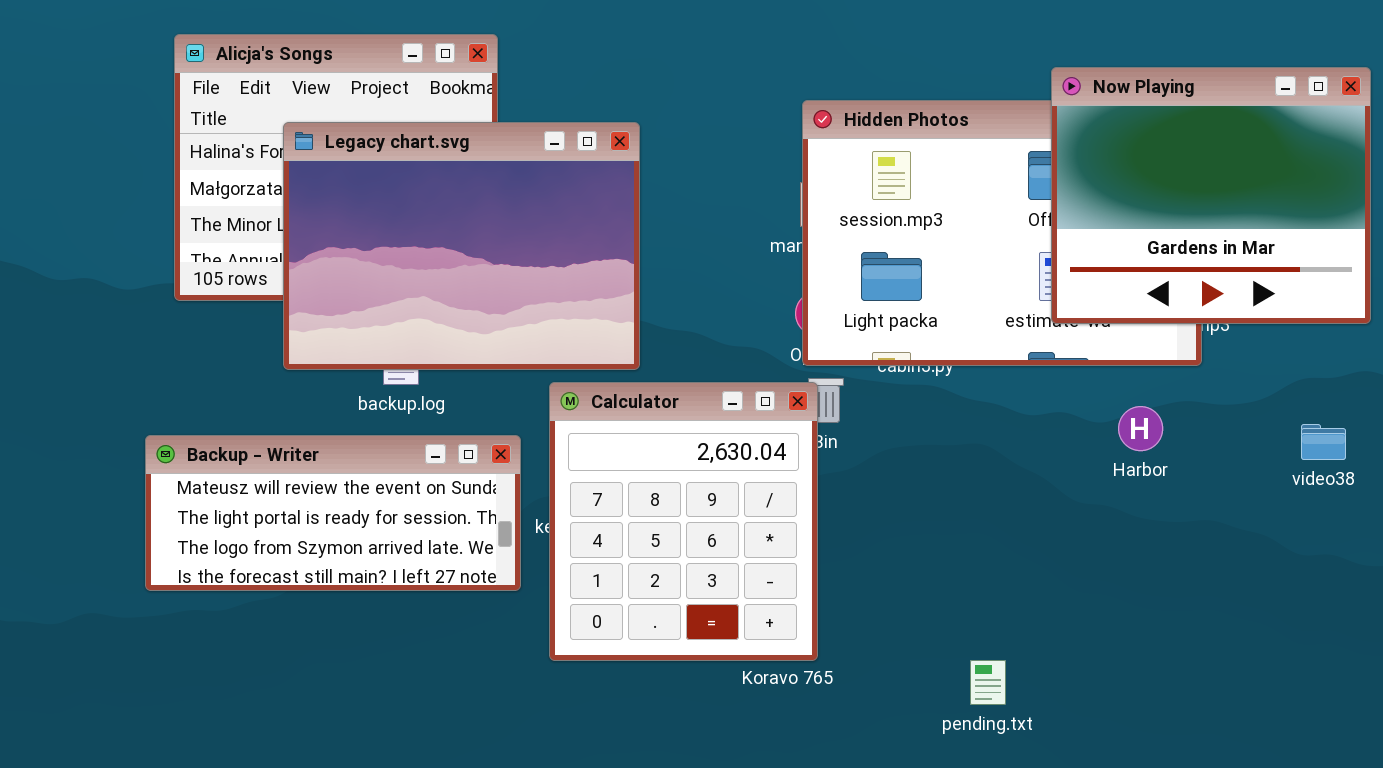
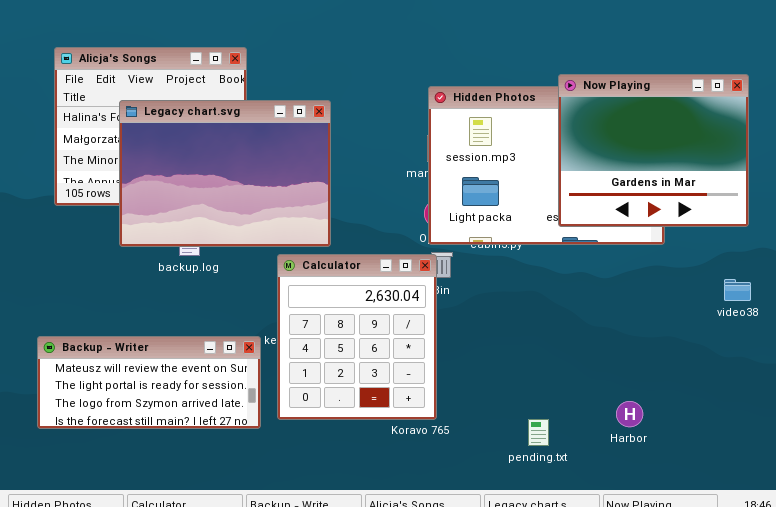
Now Playing: [1051,67,1371,324] -> [558,74,749,227], moved
Harbor: [1118,406,1163,451] -> [616,401,643,427], moved
Backup - Writer: [145,435,521,591] -> [37,336,261,429], moved

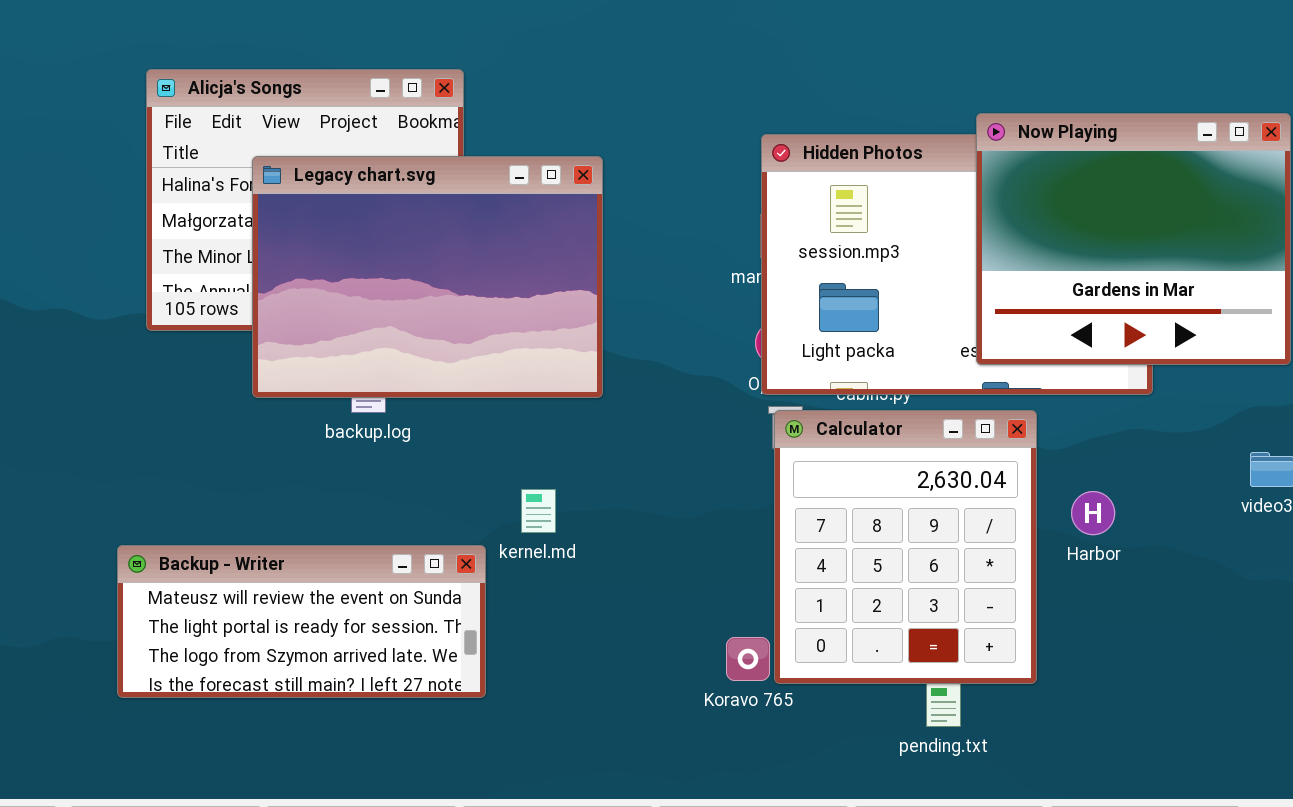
Calculator: [277,254,437,420] -> [774,410,1037,684], moved
Harbor: [616,401,643,427] -> [1071,491,1115,535], moved

